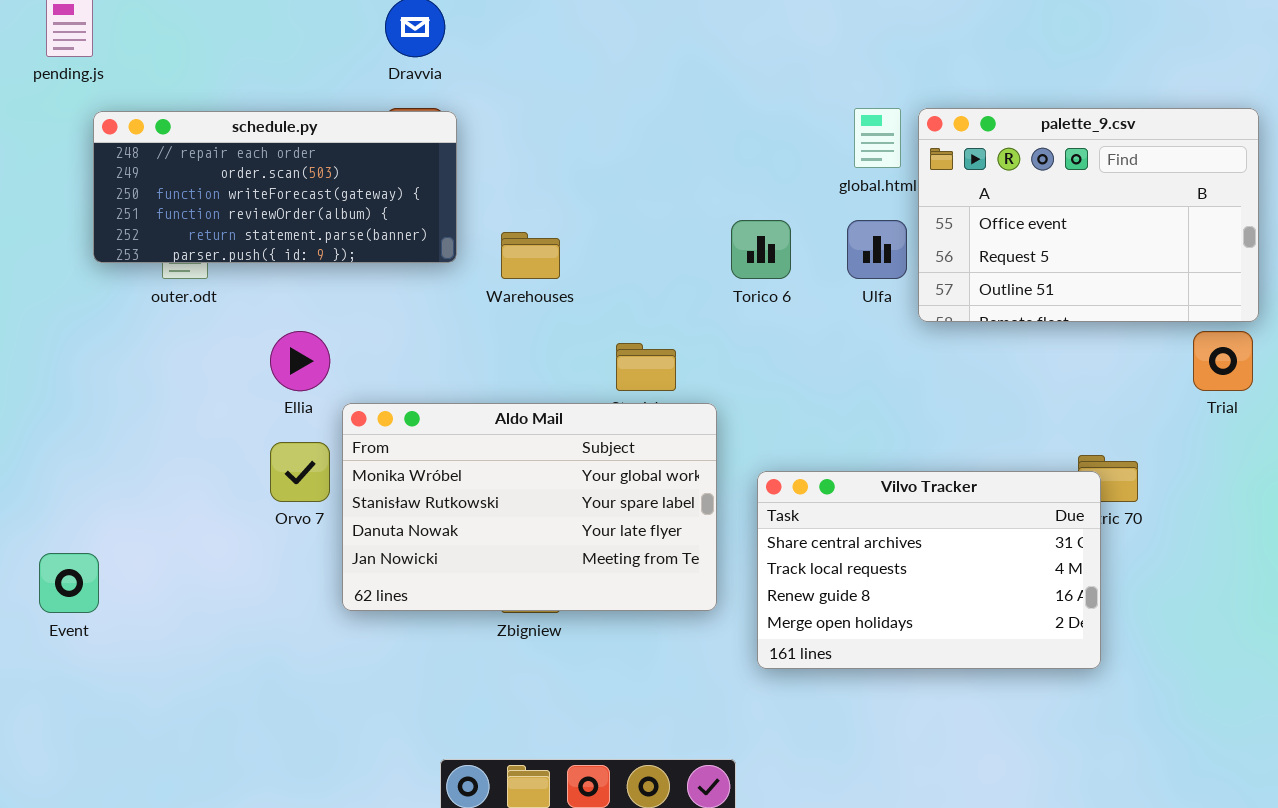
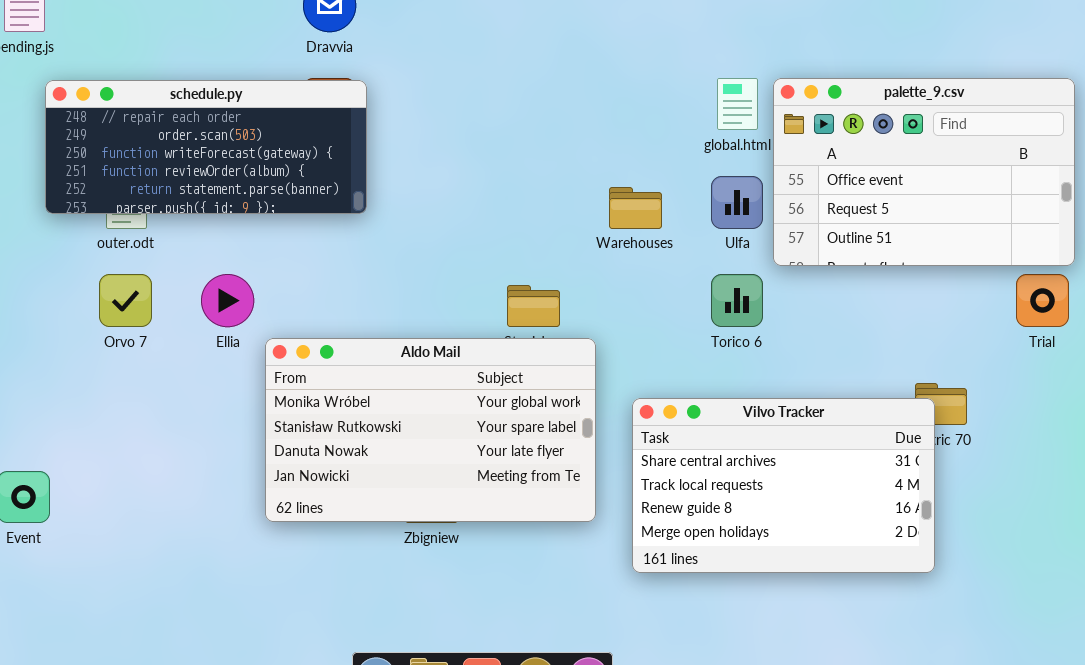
Torico 6: [731,220,791,279] -> [711,274,763,327], moved
Warehouses: [501,232,560,279] -> [609,187,662,229], moved
Orvo 7: [270,442,330,502] -> [99,274,152,327], moved

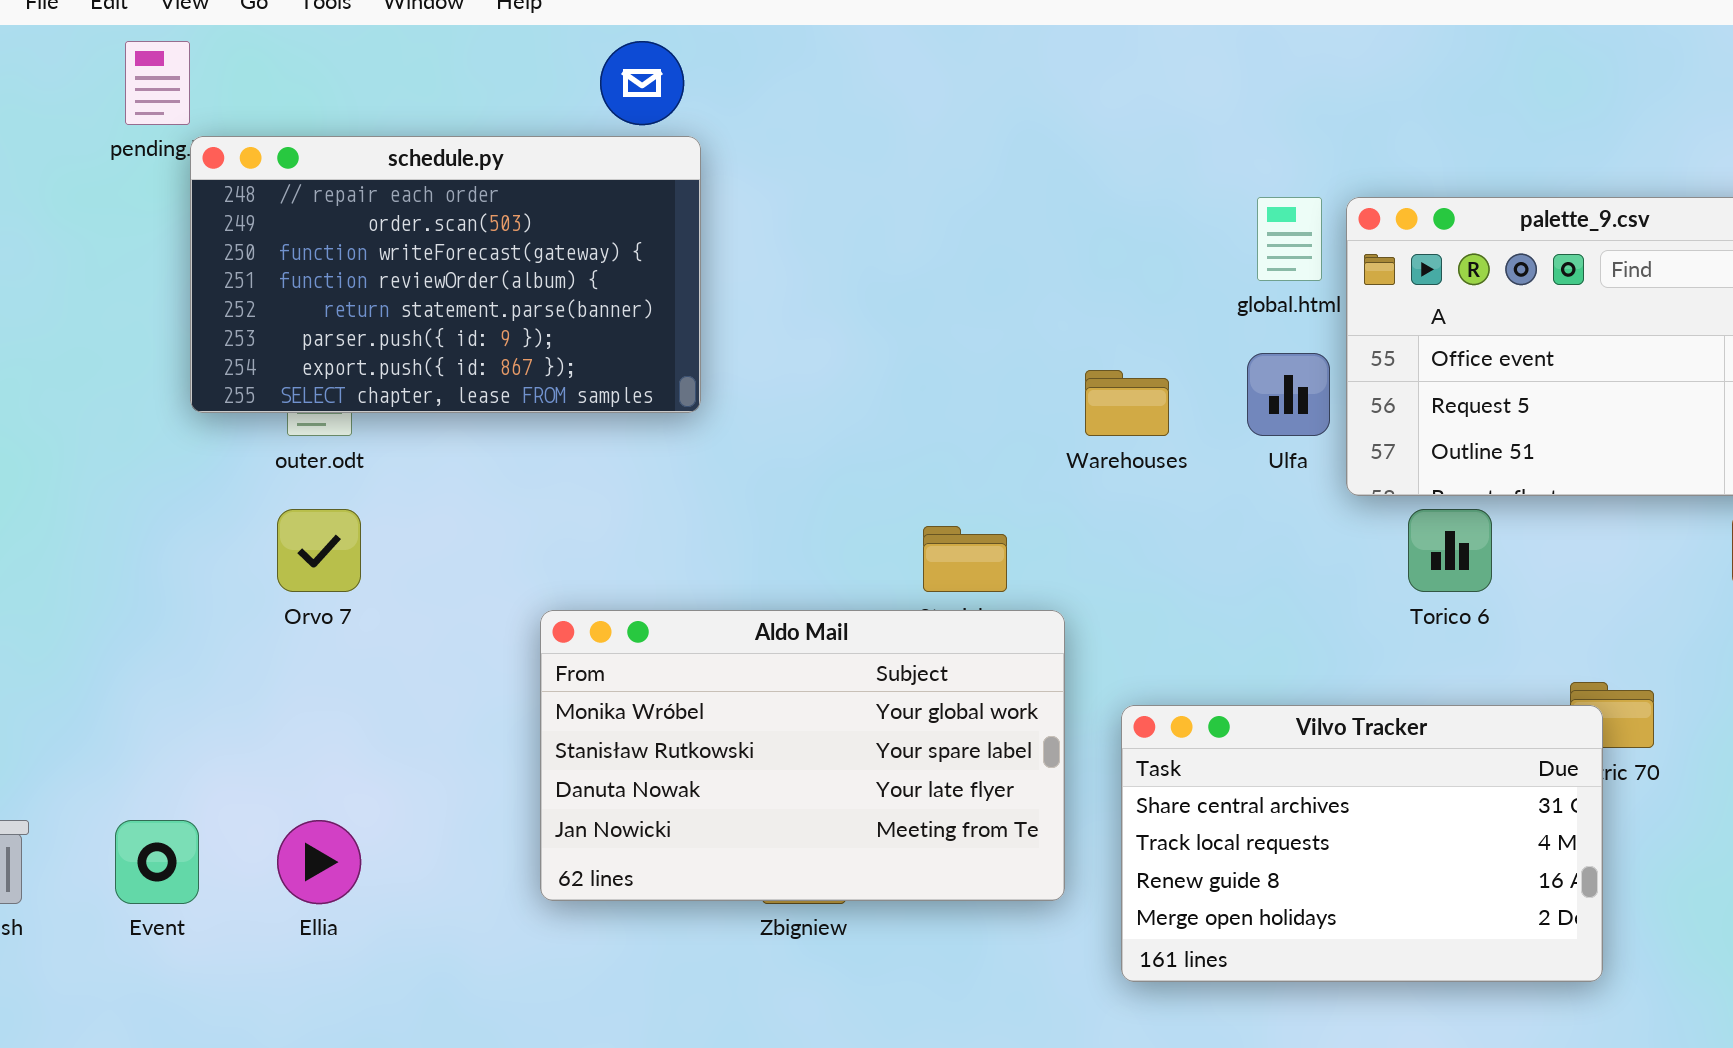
schedule.py: [45,80,367,214] -> [190,136,701,413], resized
Ellia: [201,274,254,327] -> [277,820,361,904], moved
Torico 6: [711,274,763,327] -> [1408,509,1492,592], moved

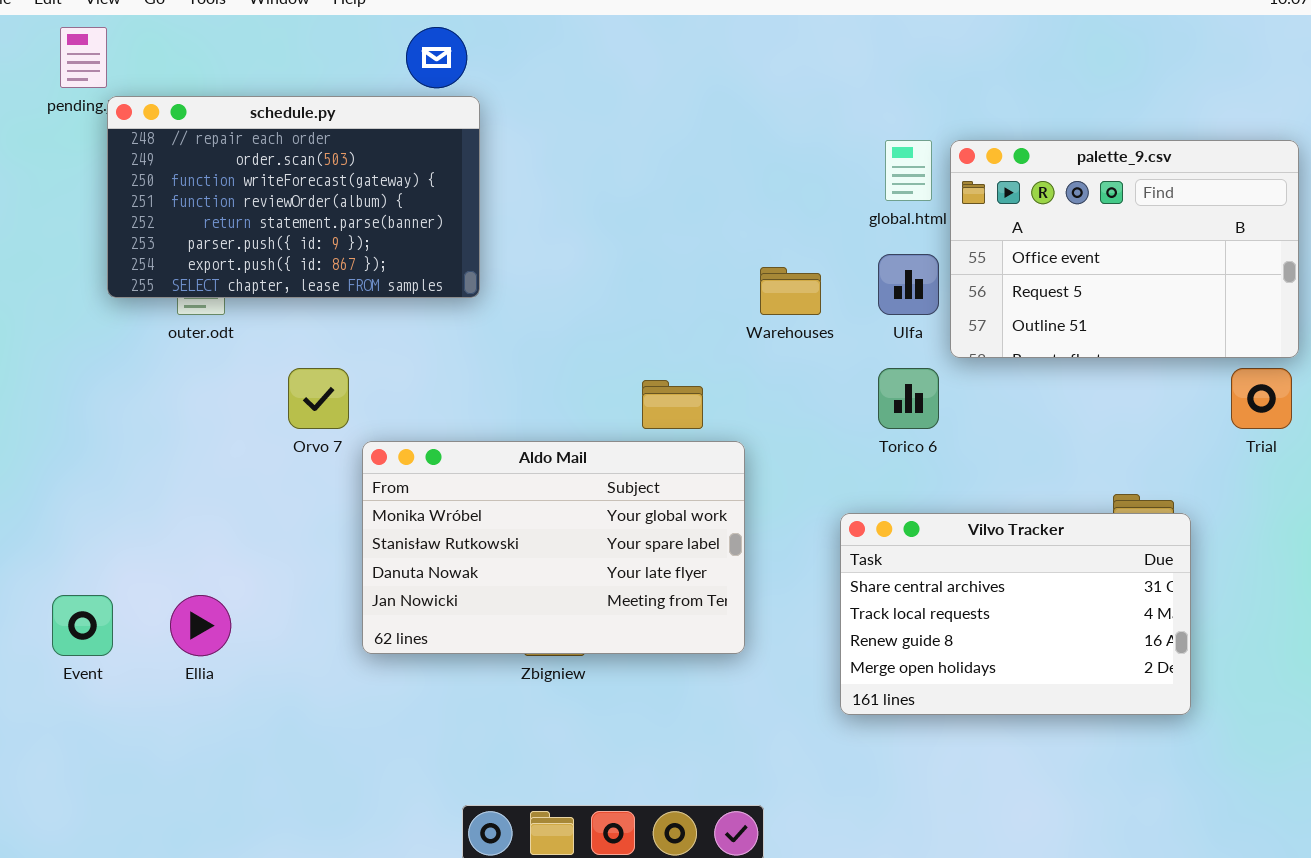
Orvo 7: [277,509,361,592] -> [288,368,349,429], moved
Torico 6: [1408,509,1492,592] -> [878,368,939,429], moved
Vilvo Tracker: [1121,705,1603,982] -> [840,513,1191,715], moved

